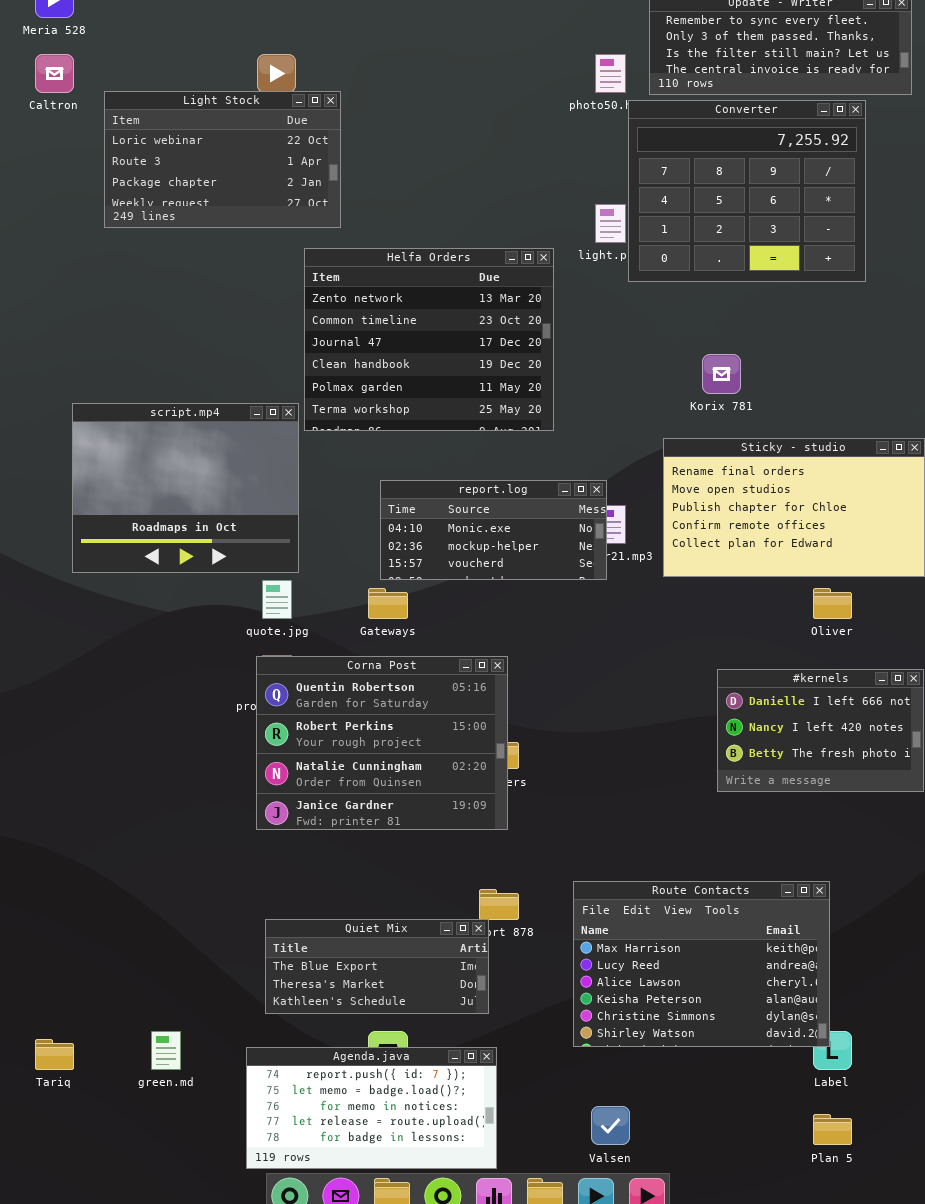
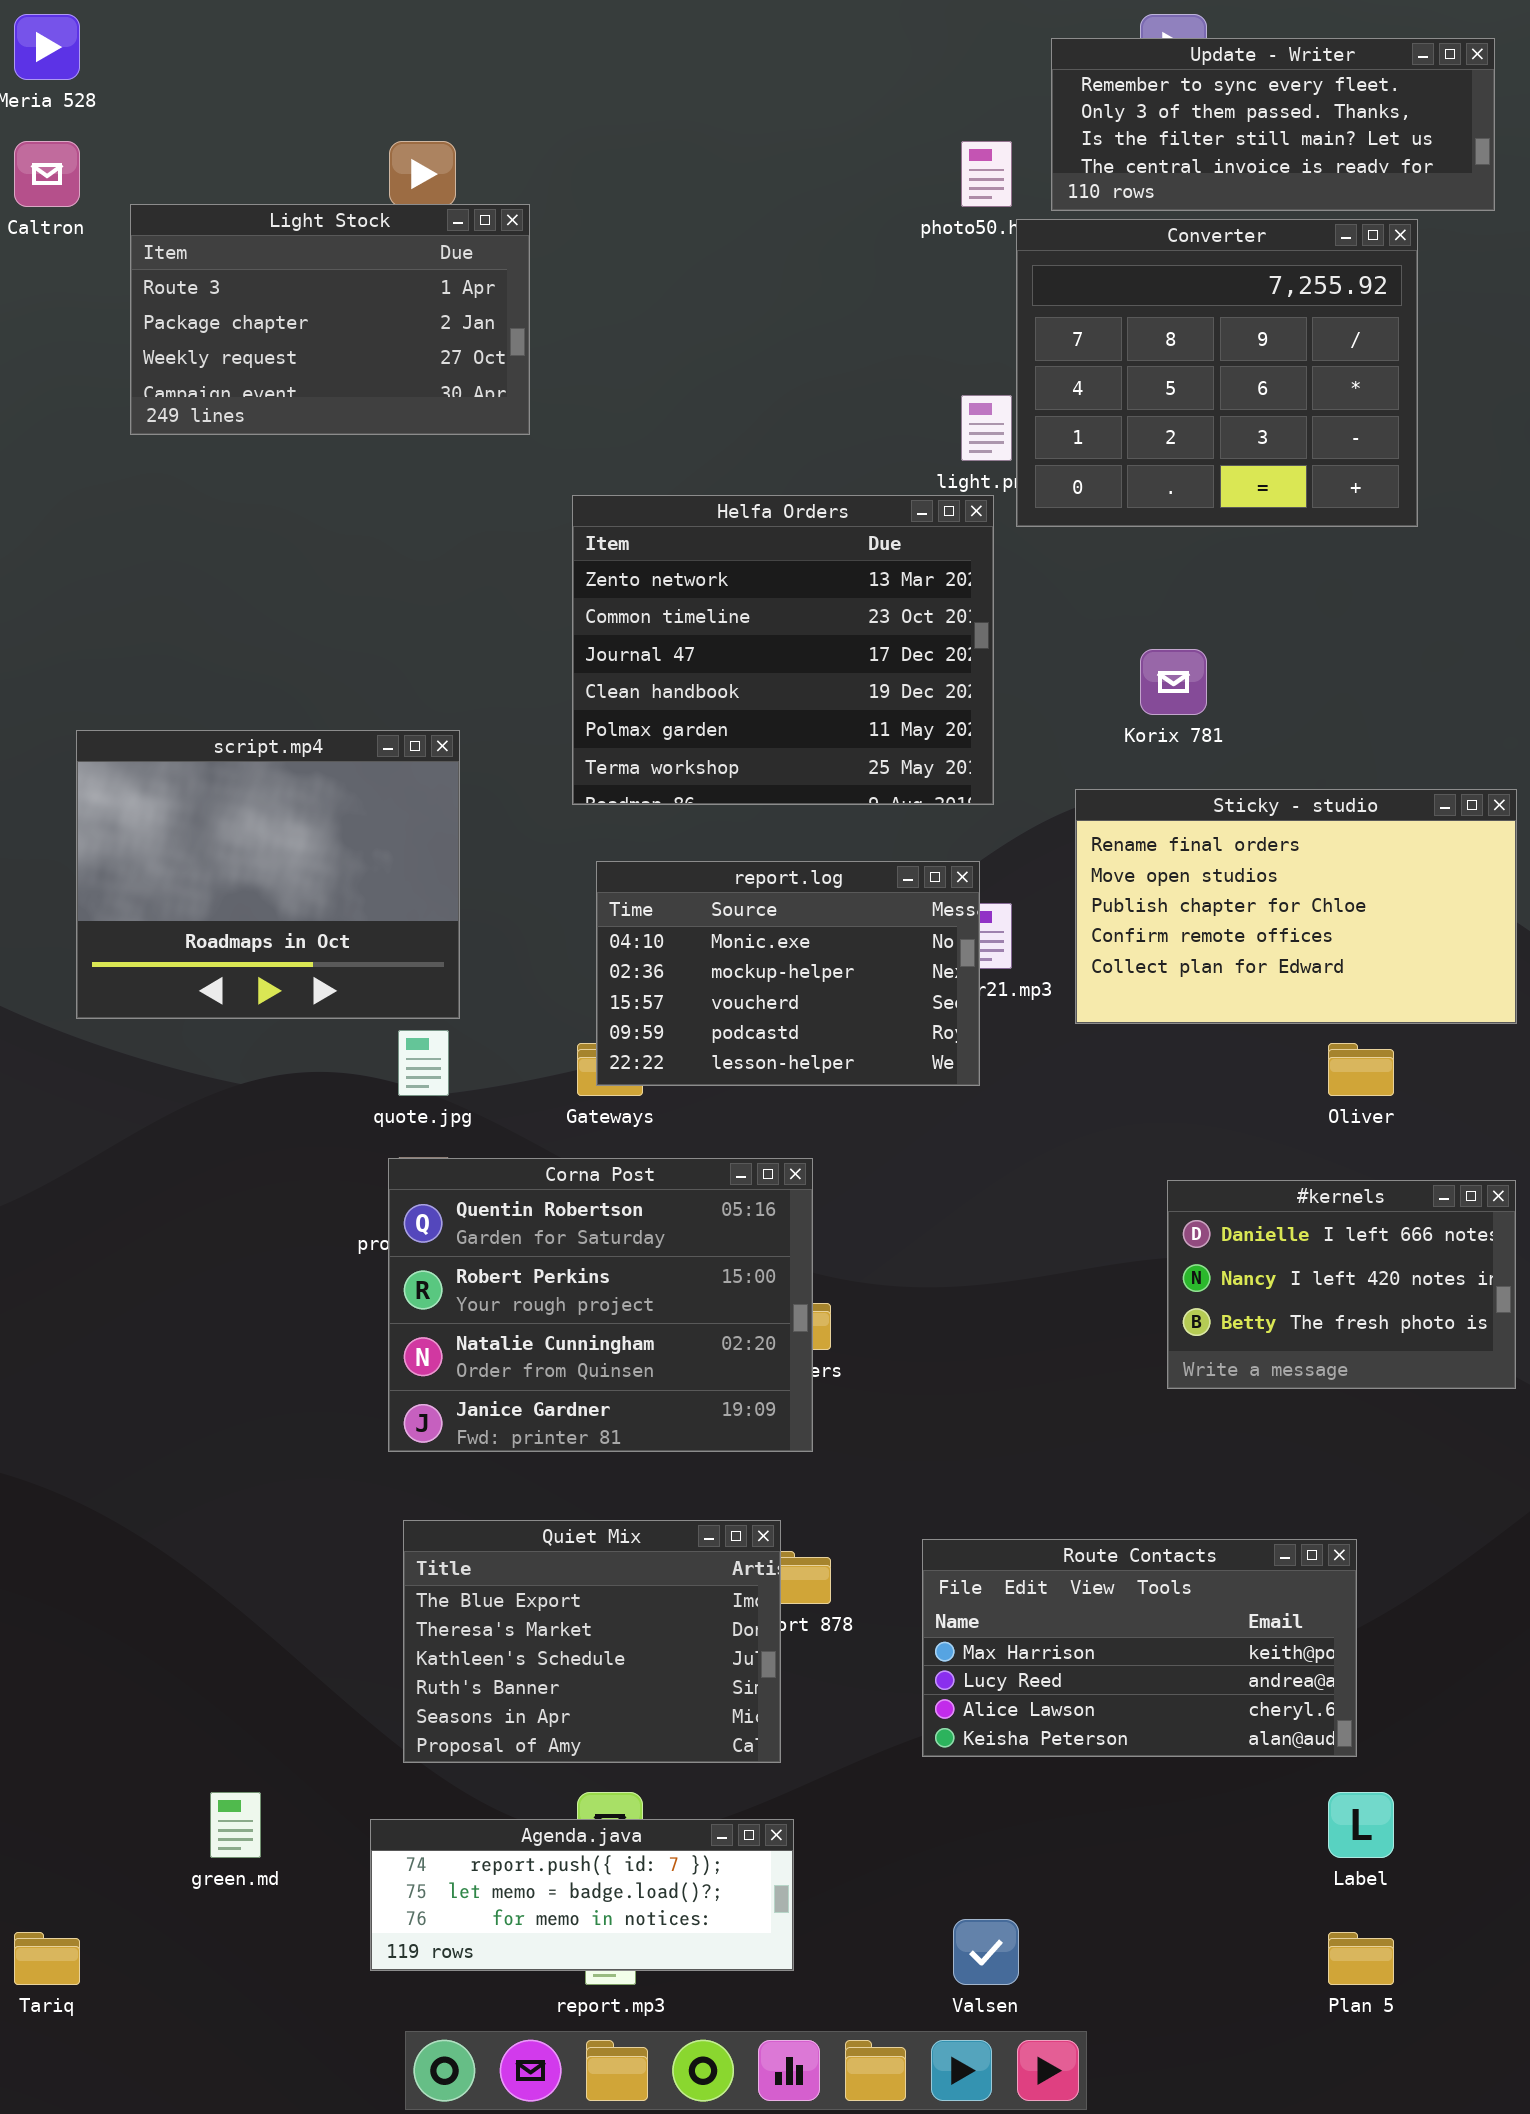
Light Stock: [104,91,341,228] -> [130,204,530,435], scrolled down 1 row
Helfa Orders: [304,248,554,431] -> [572,495,994,805], moved
report.log: [380,480,607,580] -> [596,861,980,1086], resized
Route Contacts: [573,881,830,1047] -> [922,1539,1357,1757], resized
Quiet Mix: [265,919,489,1014] -> [403,1520,781,1763], resized
Tariq: [35,1039,74,1070] -> [14,1932,80,1985], moved
Agenda.java: [246,1047,497,1169] -> [370,1819,794,1971], resized

